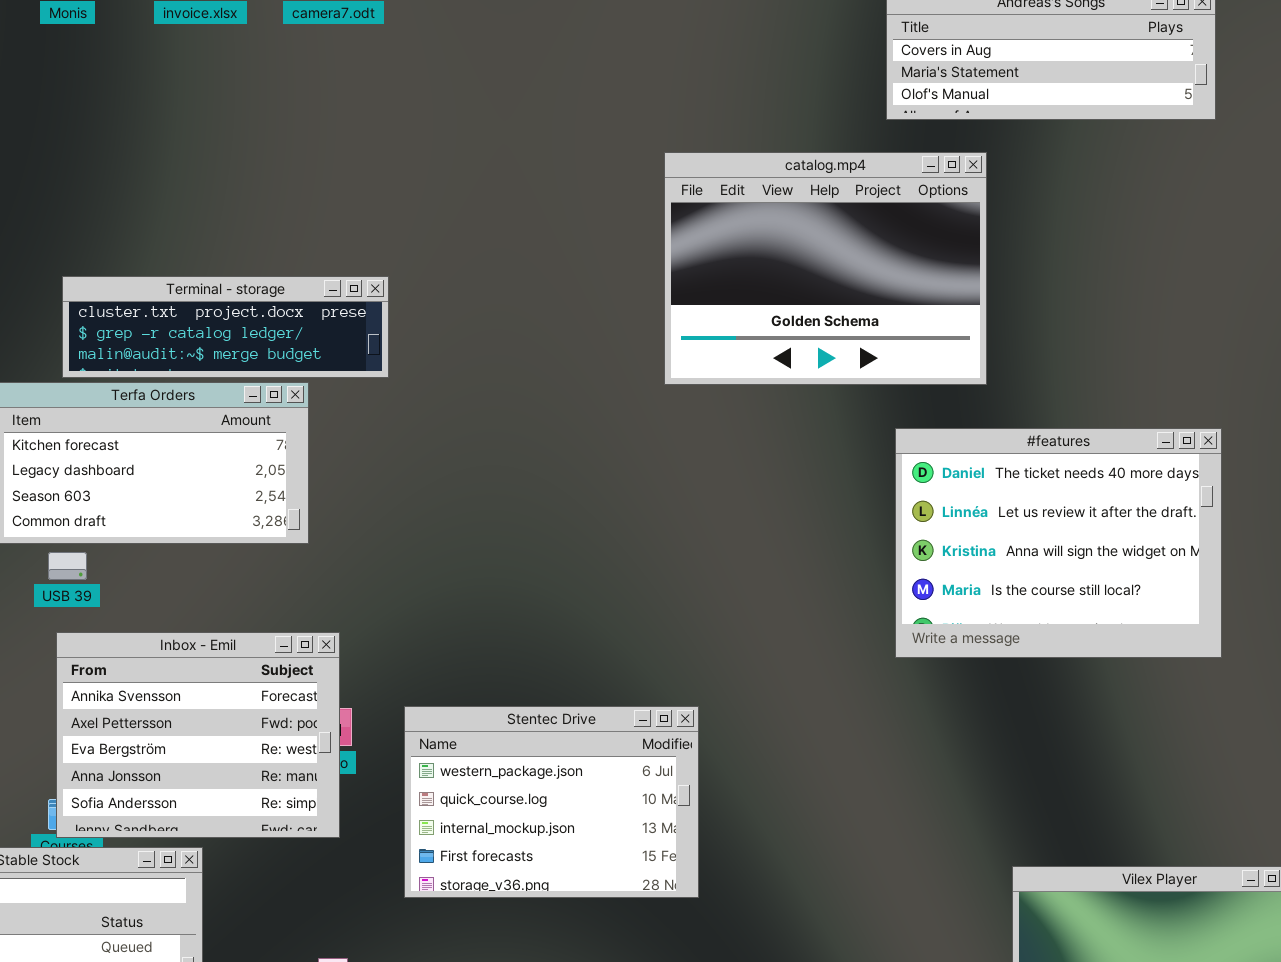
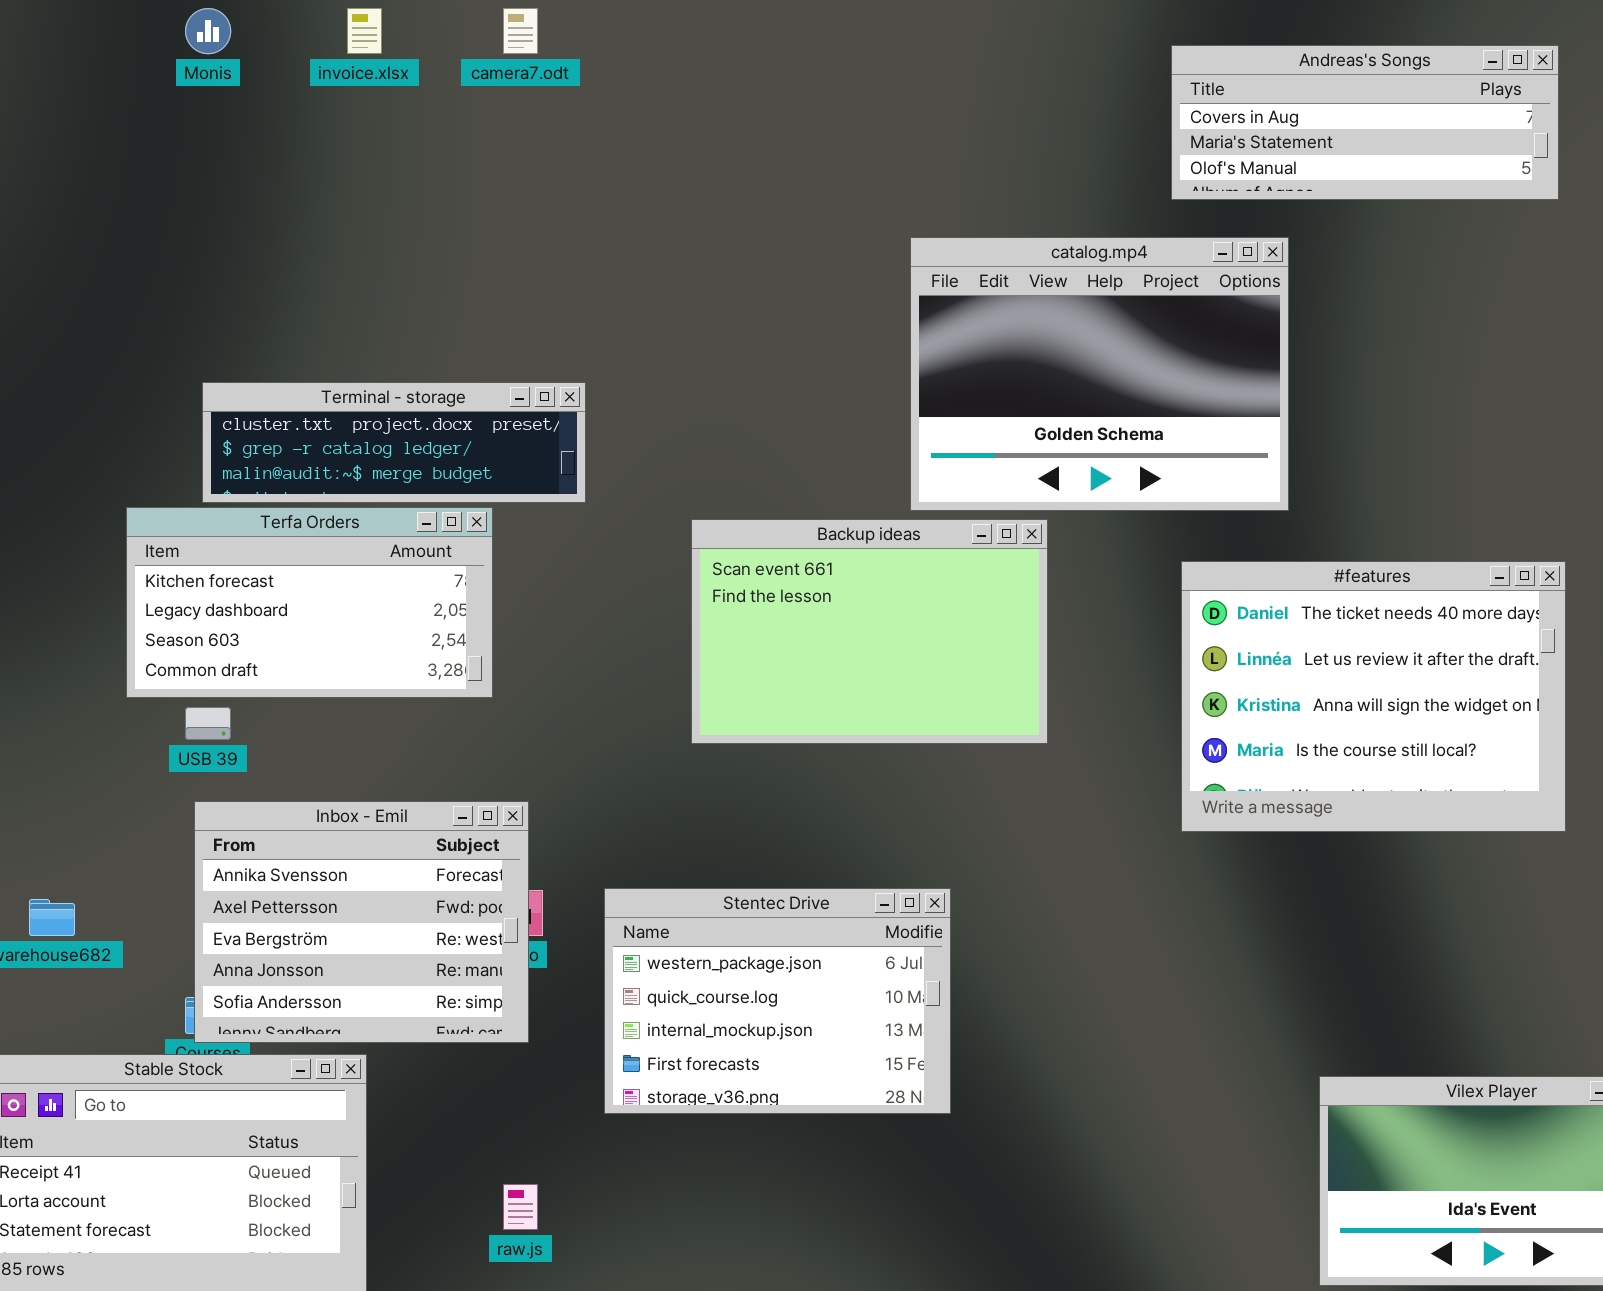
Backup ideas: none -> [691,519,1048,744], opened

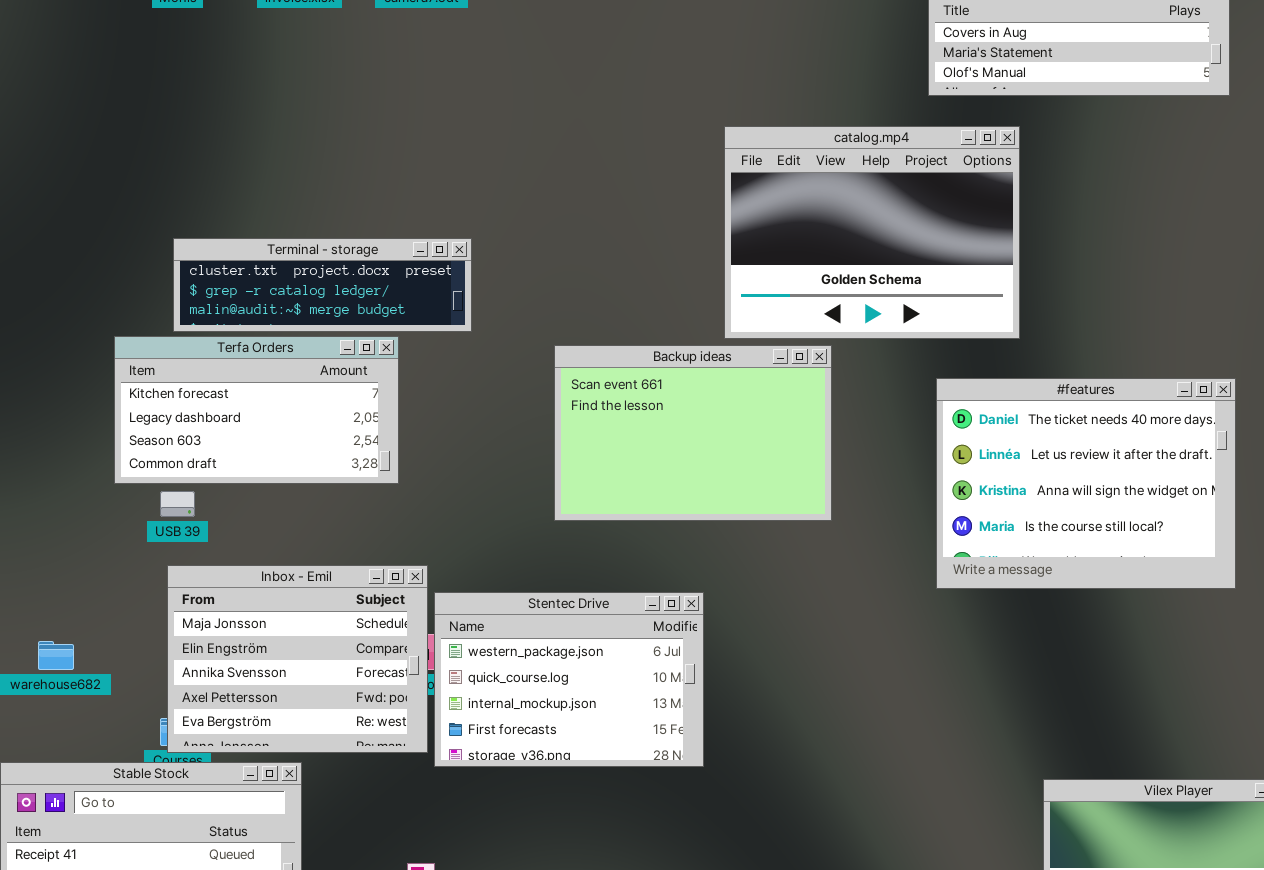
Inbox - Emil: [194,801,529,1043] -> [167,565,428,753], scrolled up 2 rows
Stentec Drive: [604,888,951,1114] -> [434,592,704,767], moved

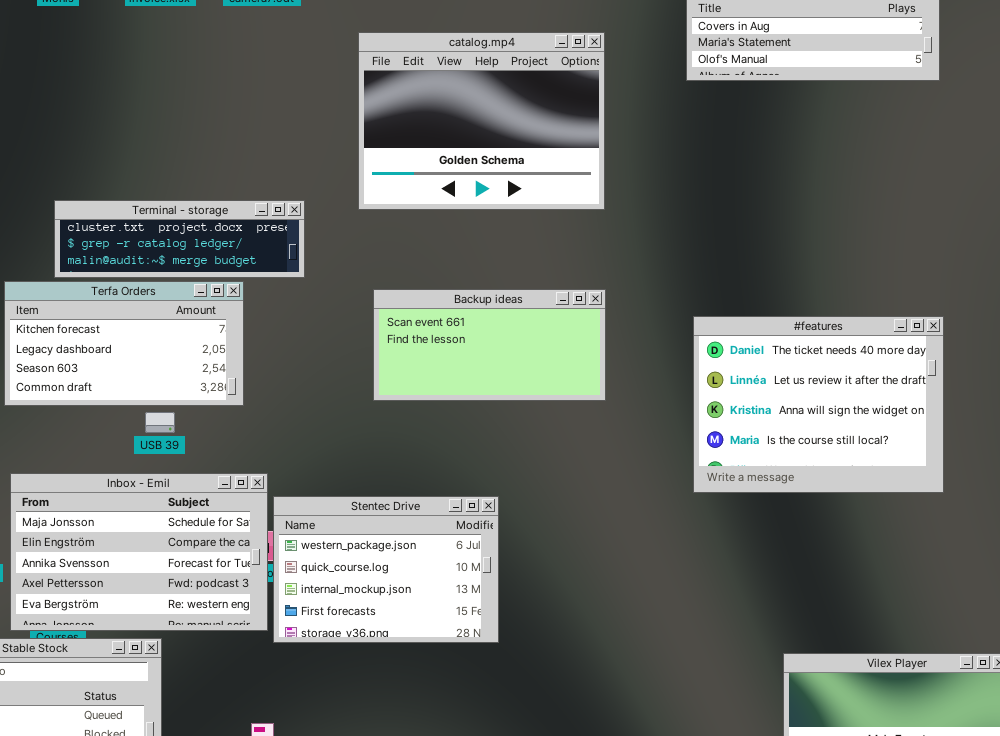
catalog.mp4: [724,126,1020,339] -> [358,32,605,210], moved
Backup ideas: [554,345,832,521] -> [373,289,606,401], resized
USB 39: [160,491,195,517] -> [145,412,175,433], moved
Inbox - Emil: [167,565,428,753] -> [10,473,268,631], resized

